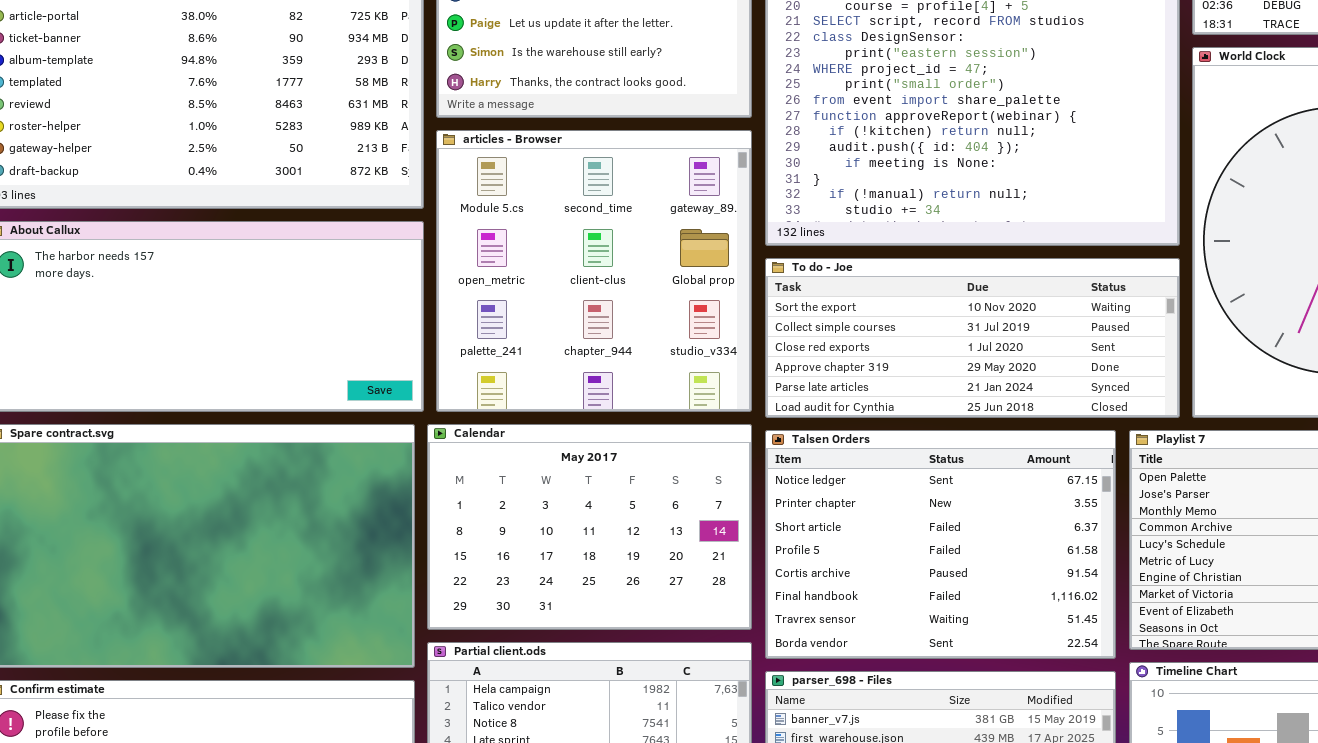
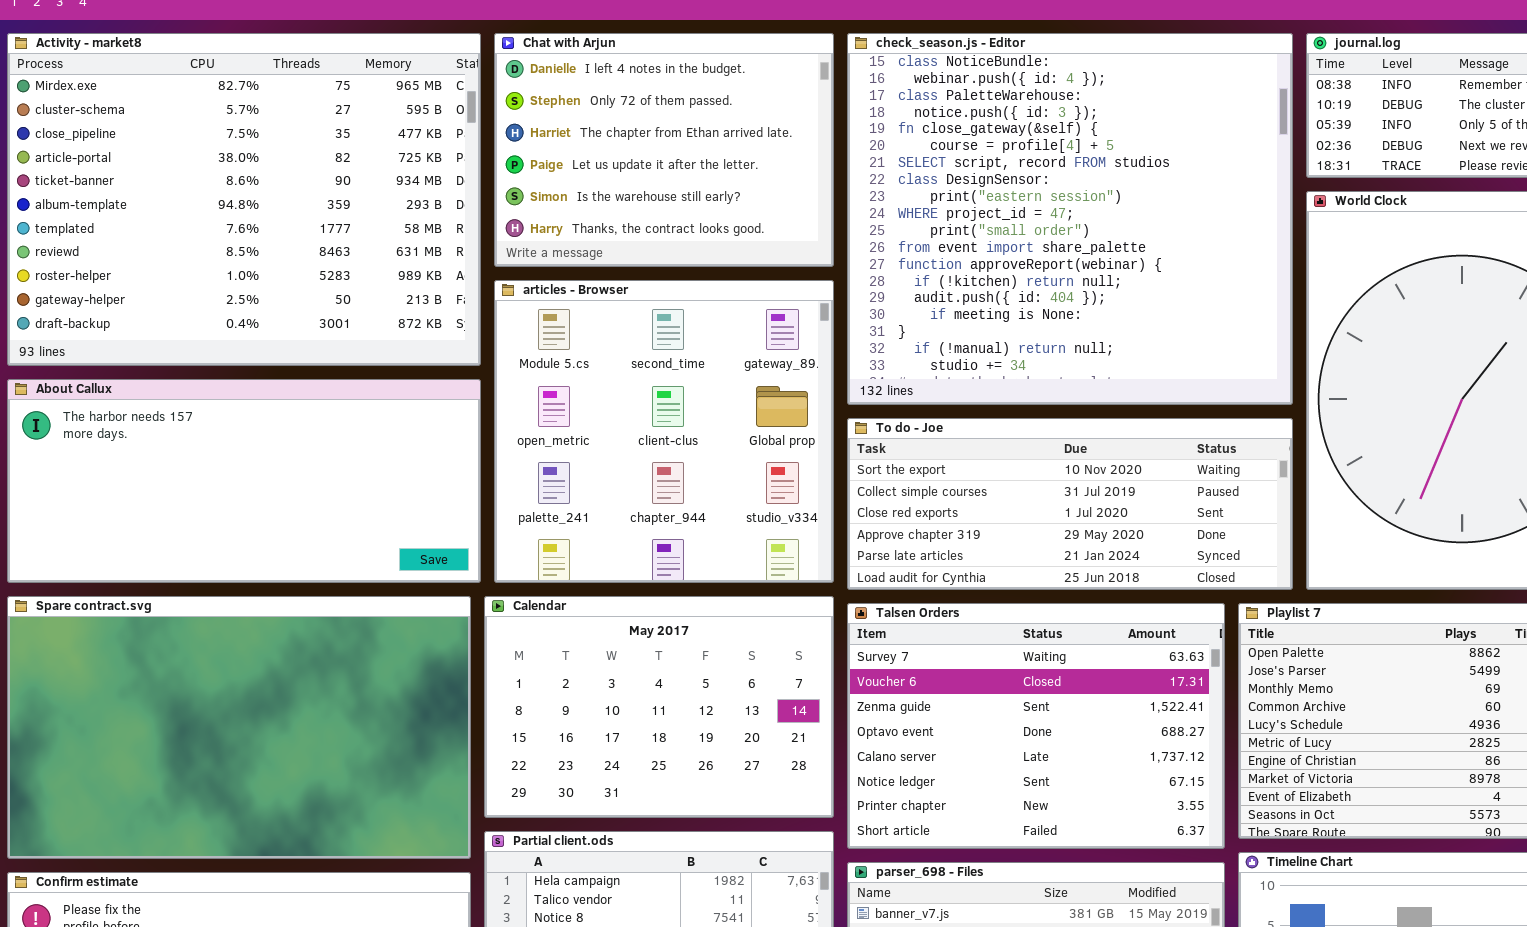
Talsen Orders: [765,430,1116,659] -> [847,603,1225,849], scrolled up 5 rows

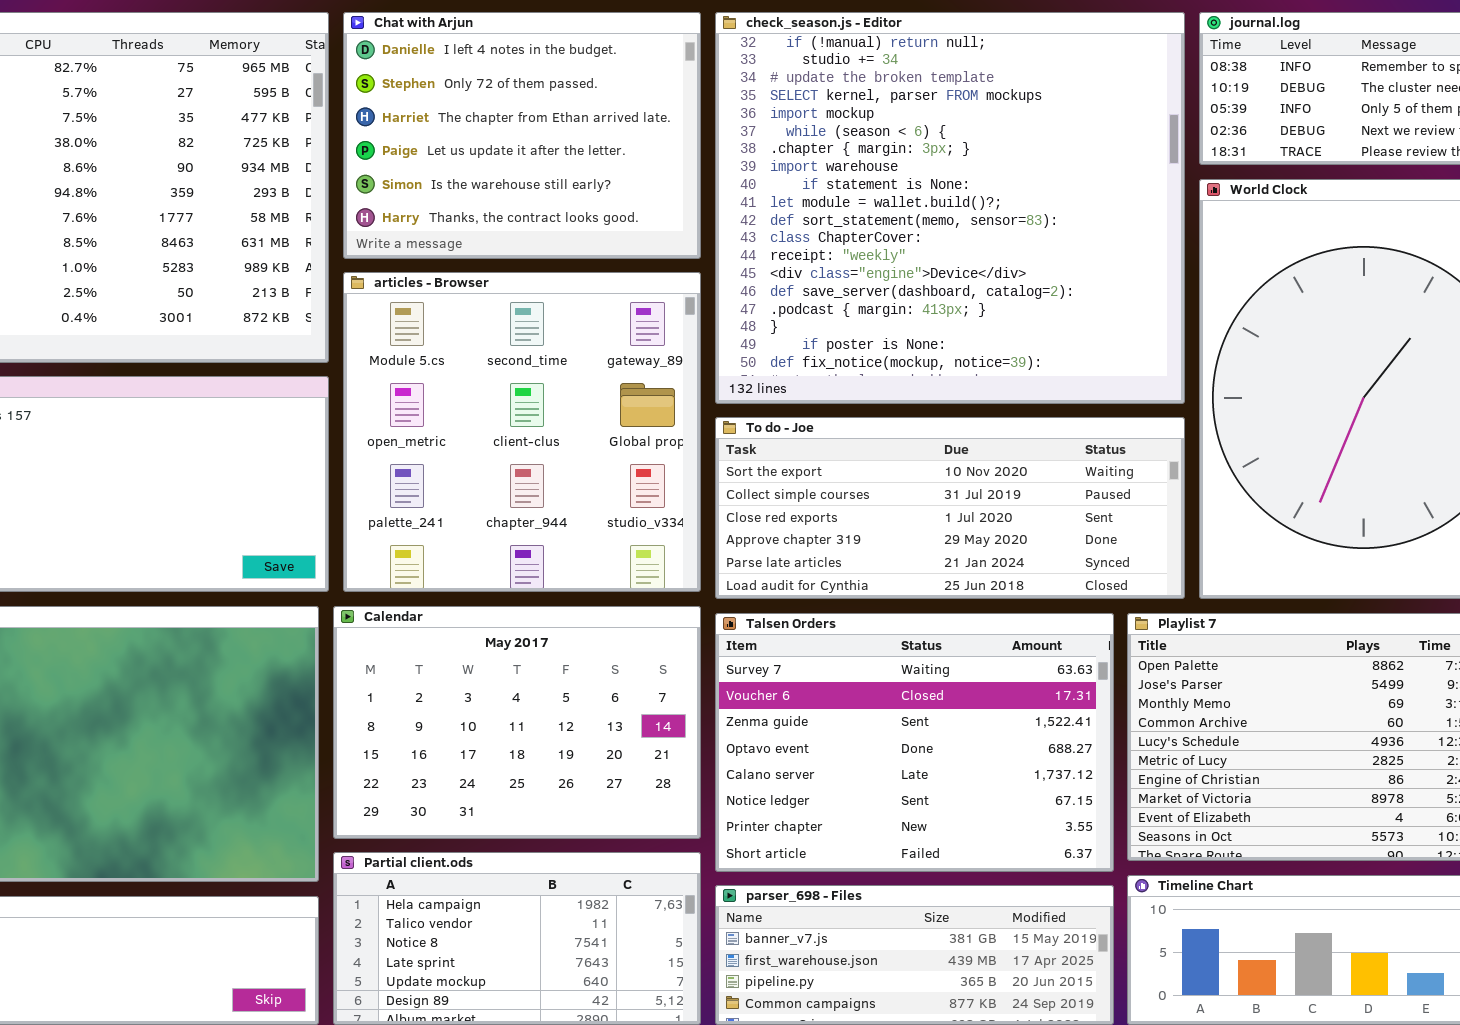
check_season.js - Editor: [847,33,1293,405] -> [715,12,1185,404], scrolled down 17 rows

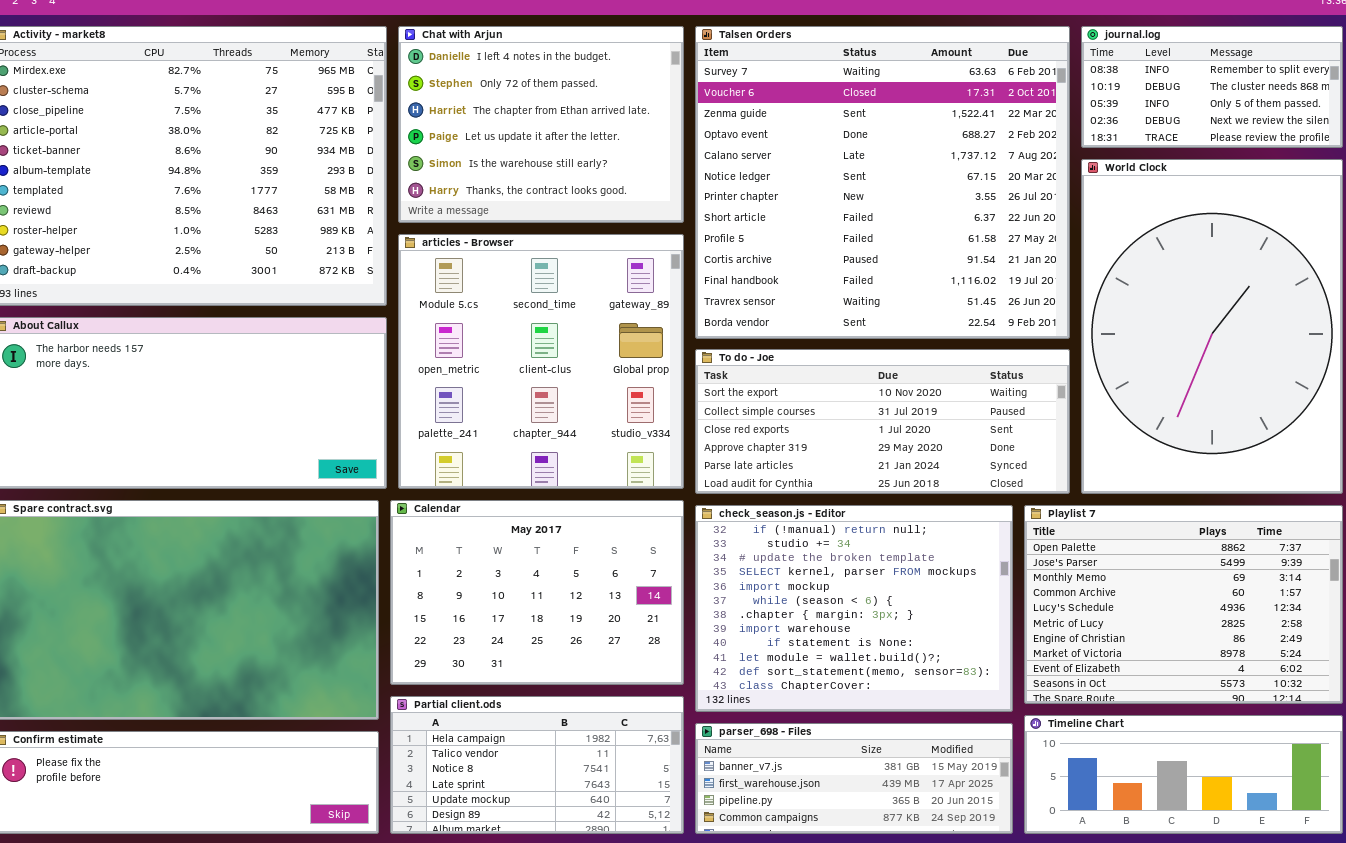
check_season.js - Editor: [715,12,1185,404] -> [695,505,1013,712], moved, resized
Talsen Orders: [715,613,1114,872] -> [695,26,1070,339], moved, resized

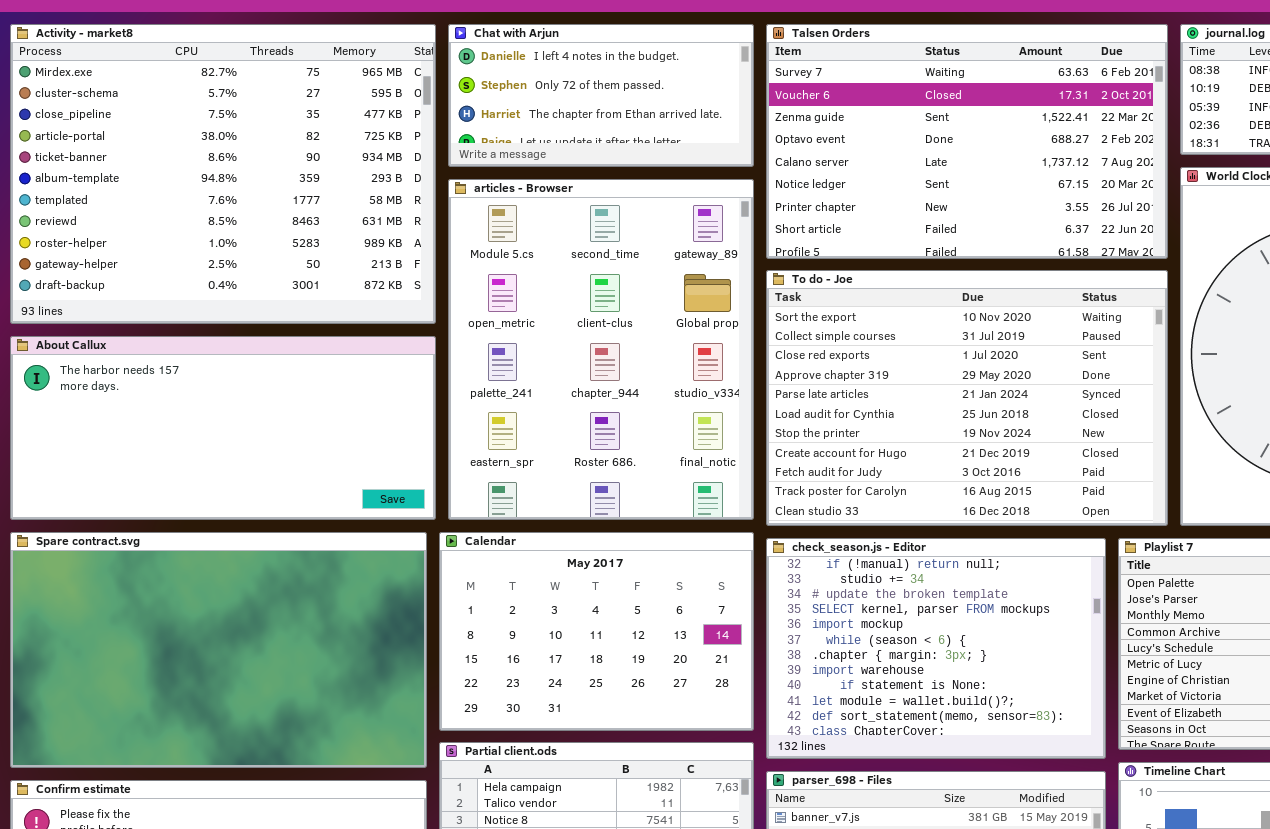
Chat with Arjun: [398,26,684,223] -> [448,24,754,167], resized
Talsen Orders: [695,26,1070,339] -> [766,24,1168,259], resized
articles - Browser: [398,234,684,489] -> [448,179,754,520], resized
To do - Joe: [695,349,1070,494] -> [766,270,1168,526], resized

